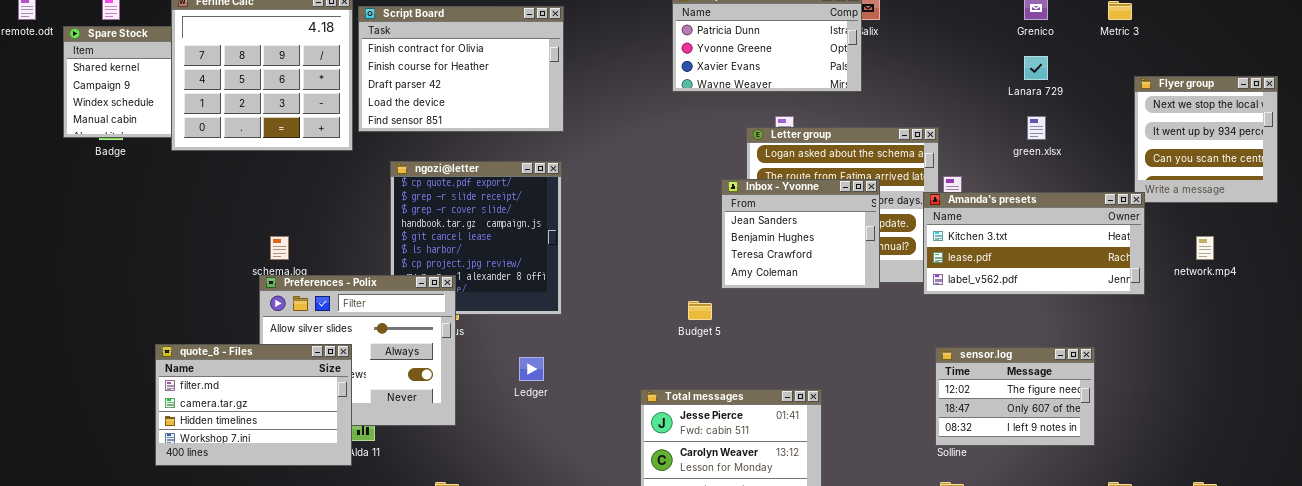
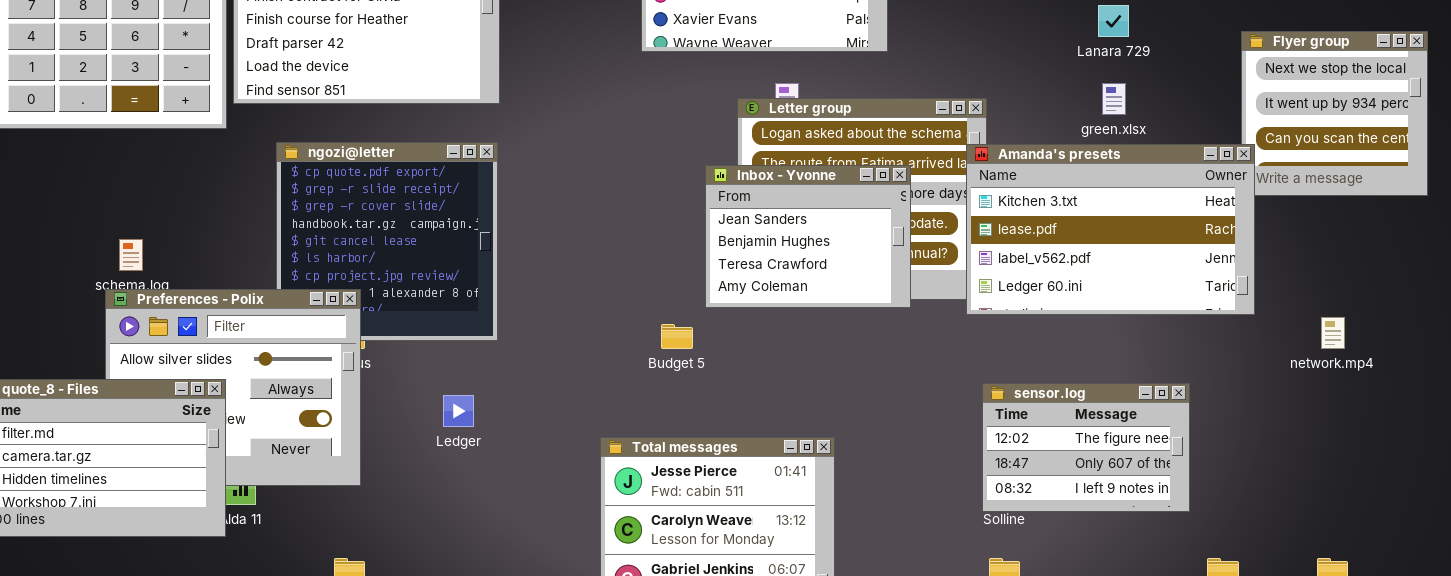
Amanda's presets: [923,192,1145,295] -> [966,144,1255,315], resized
network.mp4: [1196,236,1214,260] -> [1321,317,1345,349], moved

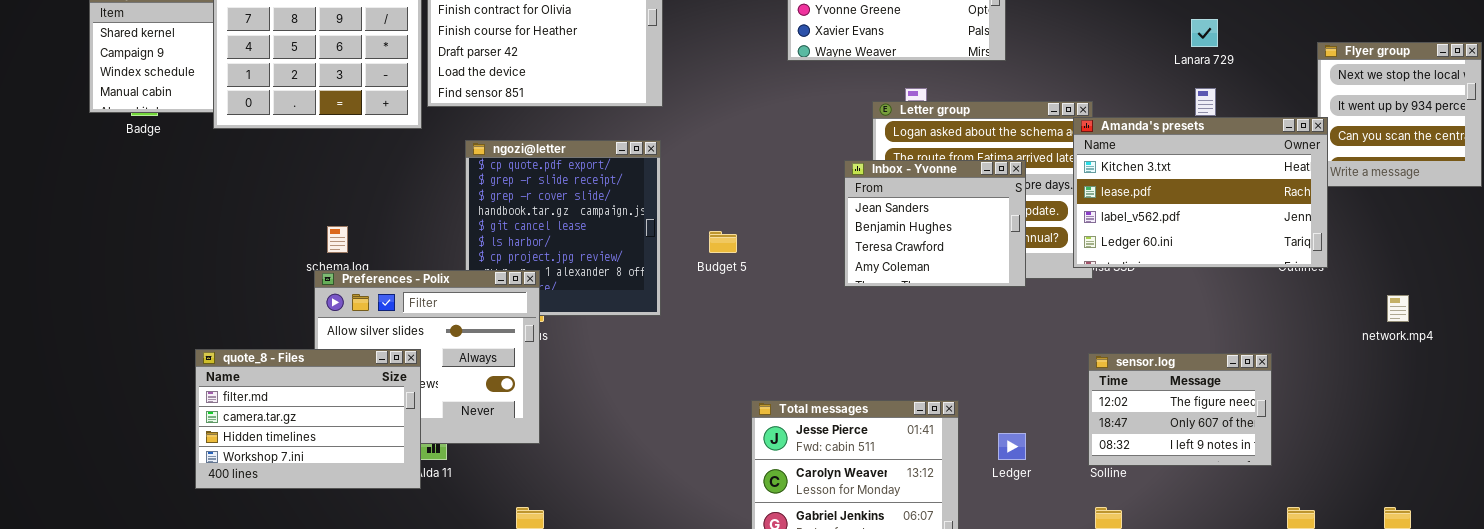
Amanda's presets: [966,144,1255,315] -> [1073,117,1328,268], moved
Budget 5: [661,324,693,349] -> [709,231,737,253], moved
Ledger: [443,395,474,427] -> [998,433,1026,460], moved

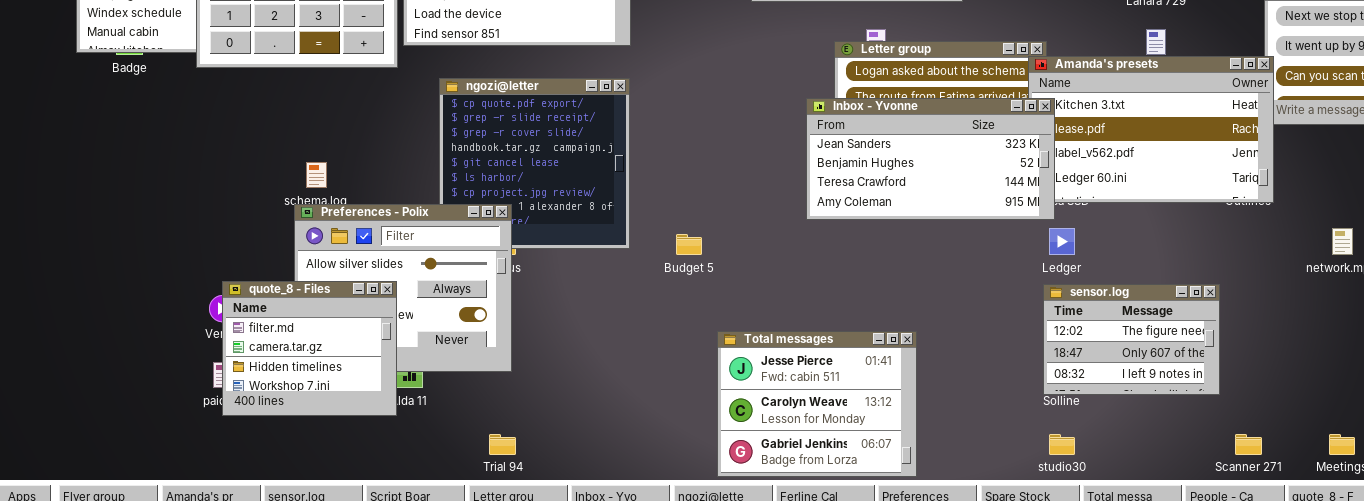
Inbox - Yvonne: [844,160,1026,287] -> [806,98,1055,220], resized
Budget 5: [709,231,737,253] -> [676,234,702,255], moved
quote_8 - Files: [195,349,421,489] -> [222,281,397,416], resized
Ledger: [998,433,1026,460] -> [1049,228,1075,255], moved

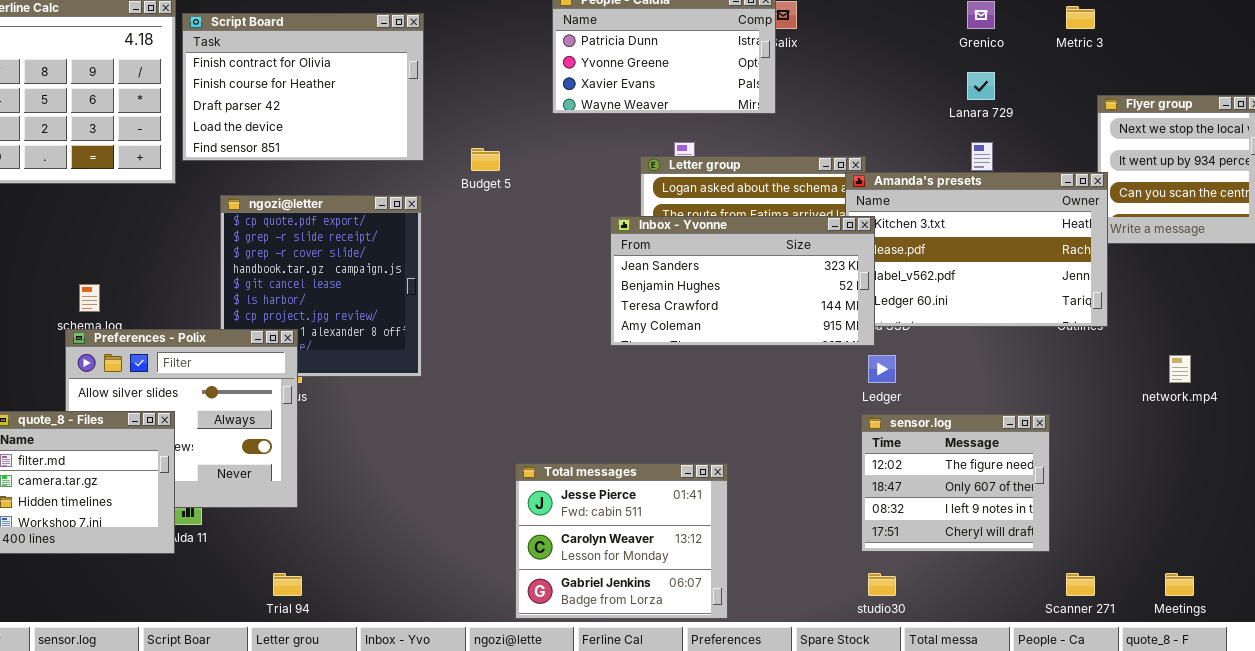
Budget 5: [676,234,702,255] -> [471,148,500,171], moved
sensor.log: [1043,284,1220,395] -> [861,414,1050,552], resized

